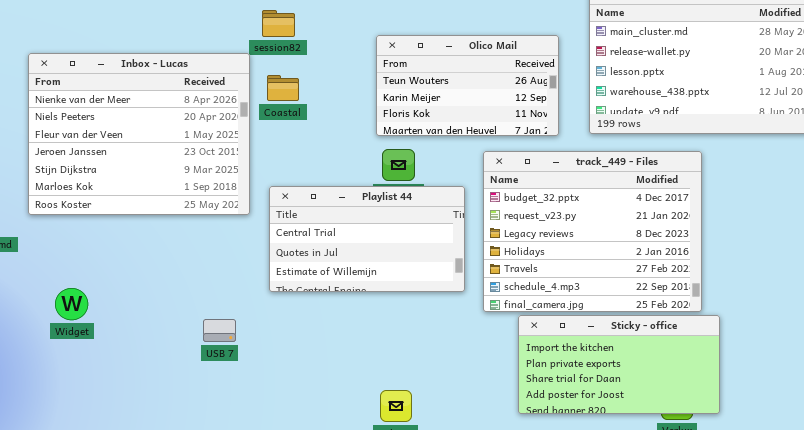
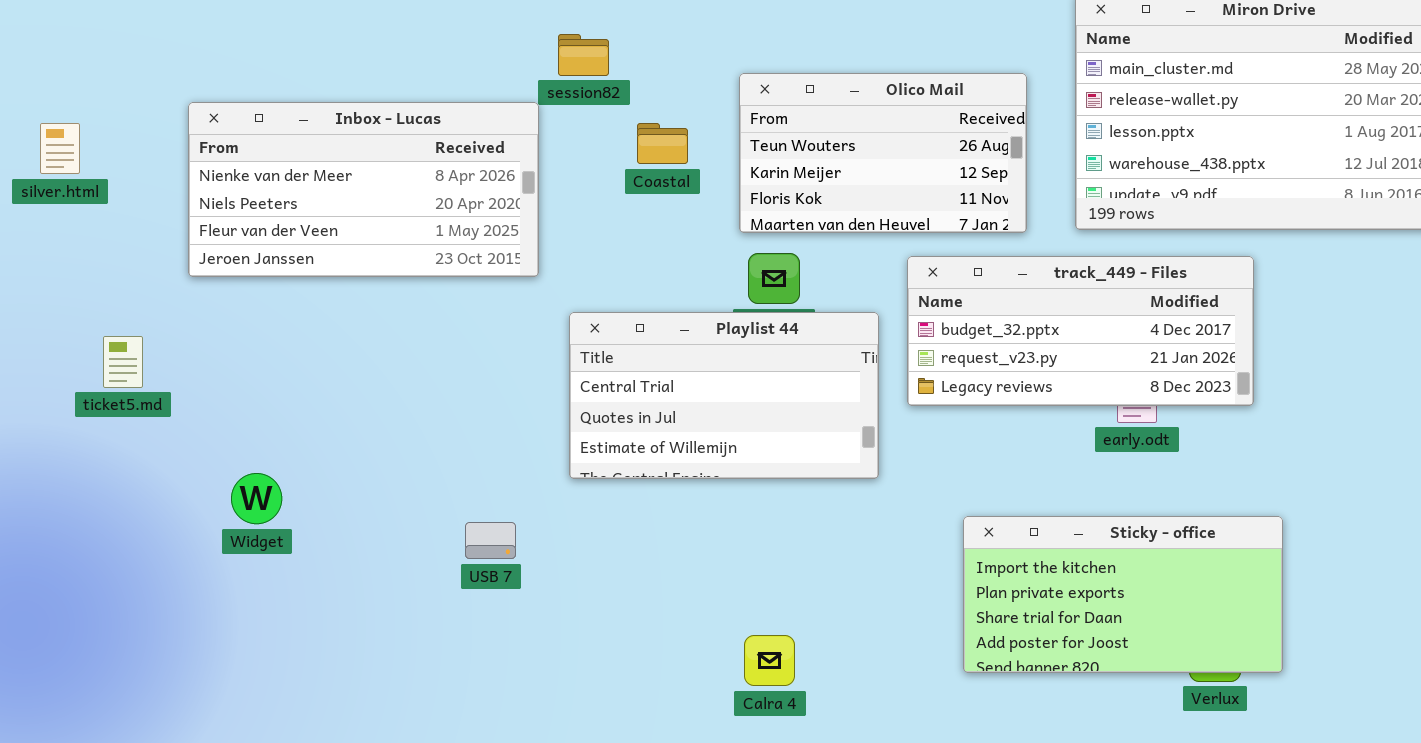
Inbox - Lucas: [28,53,250,215] -> [188,102,539,277], resized
Coastal: [267,75,299,101] -> [637,123,688,164], moved
track_449 - Files: [483,151,702,312] -> [907,256,1254,406], resized

